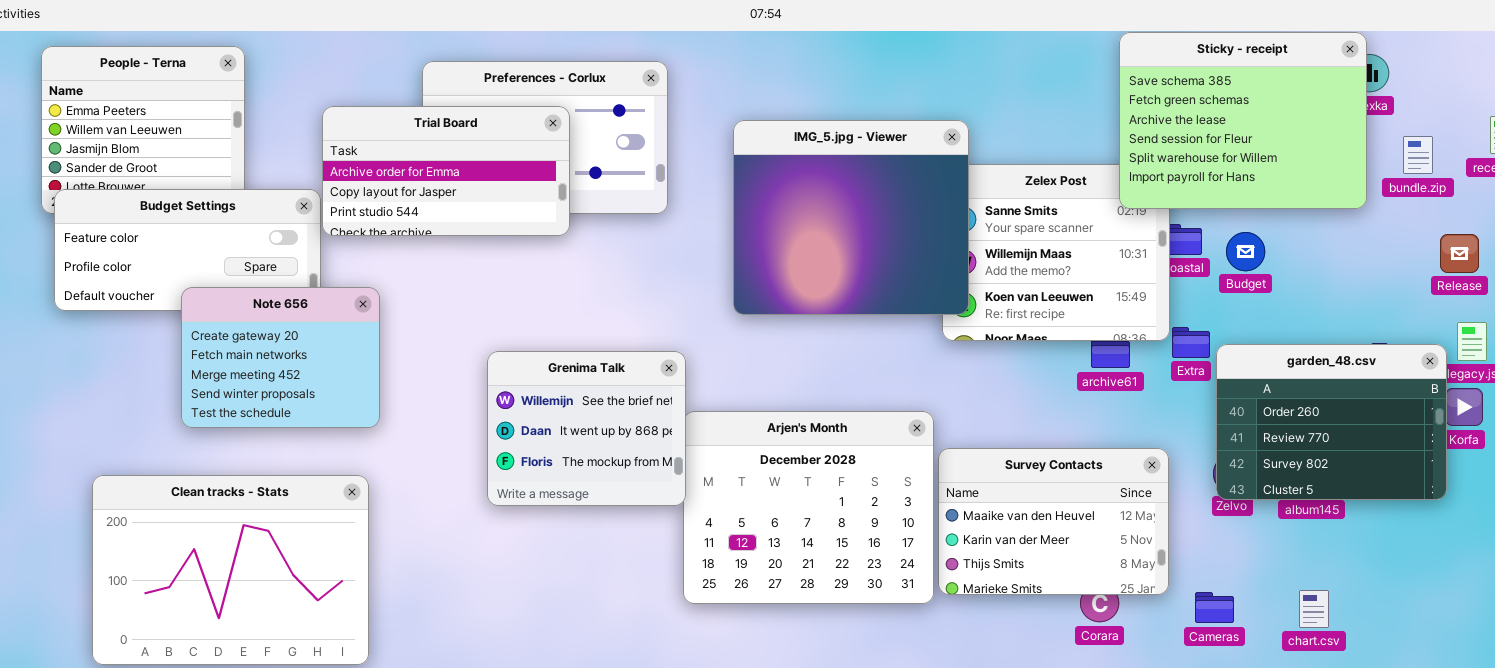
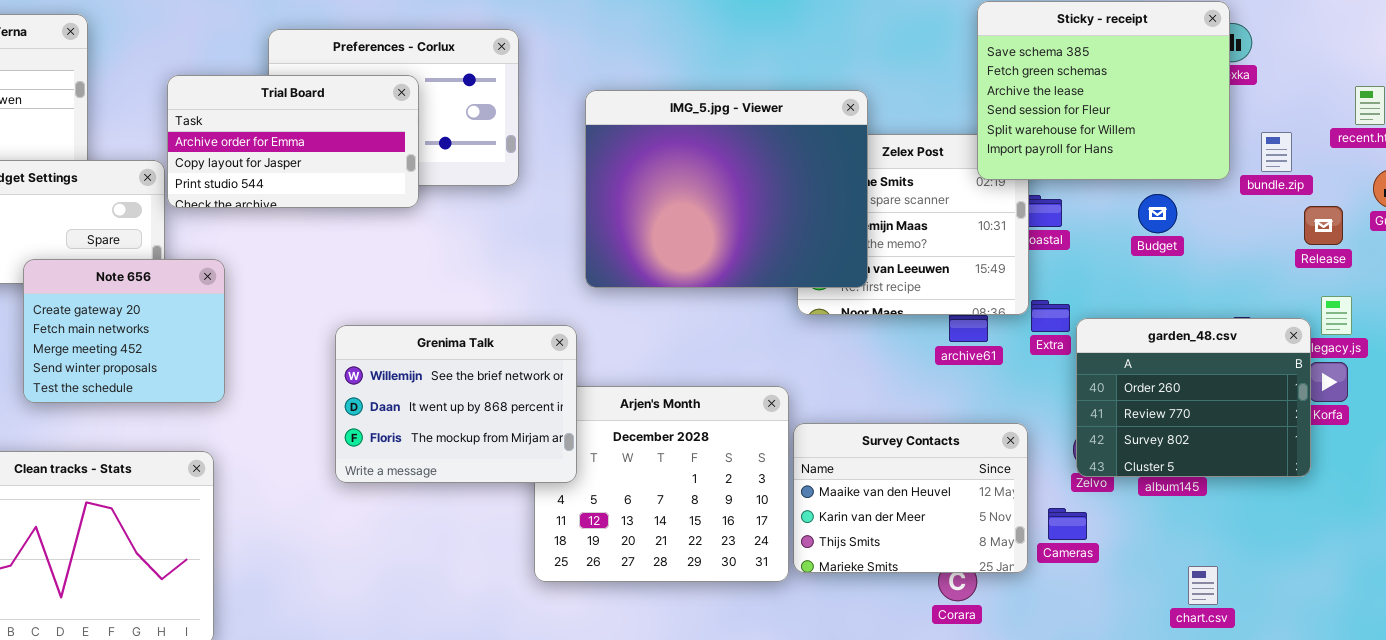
IMG_5.jpg - Viewer: [733,120,969,315] -> [585,90,868,288], resized
bundle.zip: [1403,136,1433,174] -> [1261,132,1292,172], moved
Budget: [1226,232,1265,271] -> [1138,194,1177,233], moved
Grenima Talk: [487,351,686,506] -> [335,325,577,483], resized
chart.csv: [1299,590,1329,628] -> [1188,566,1218,605], moved
Cameras: [1195,592,1234,623] -> [1048,508,1087,540], moved

